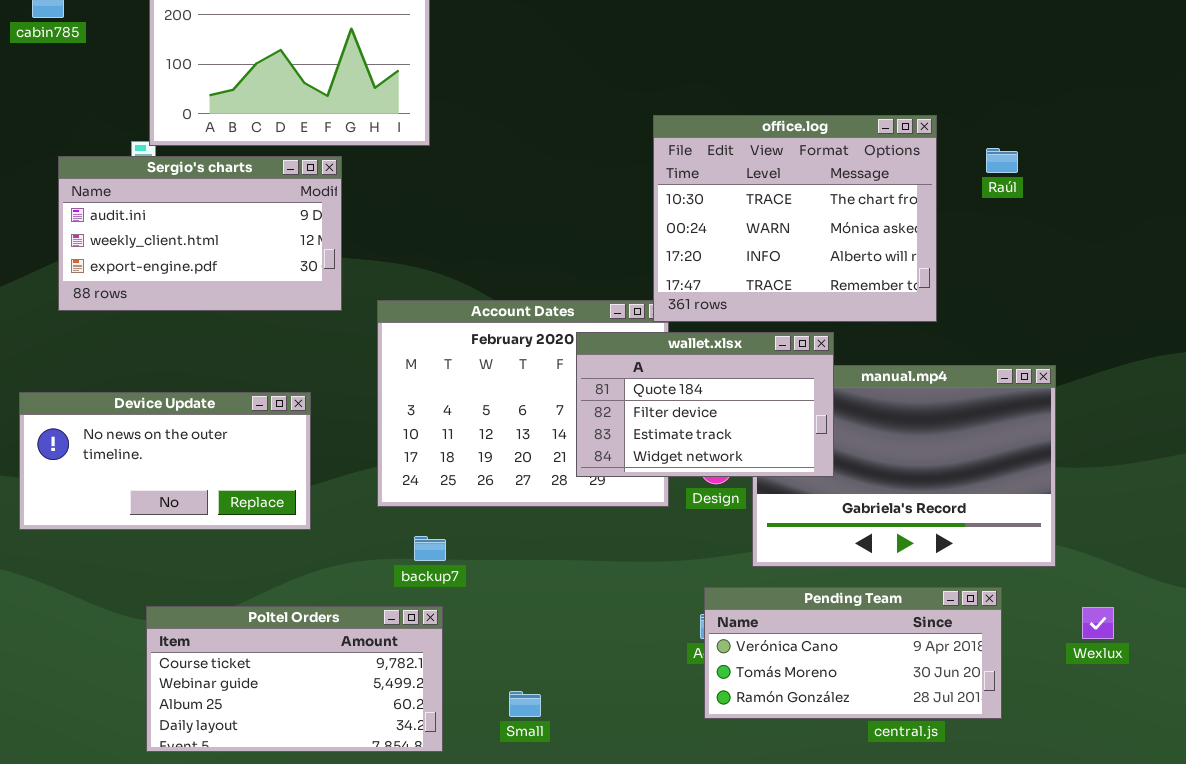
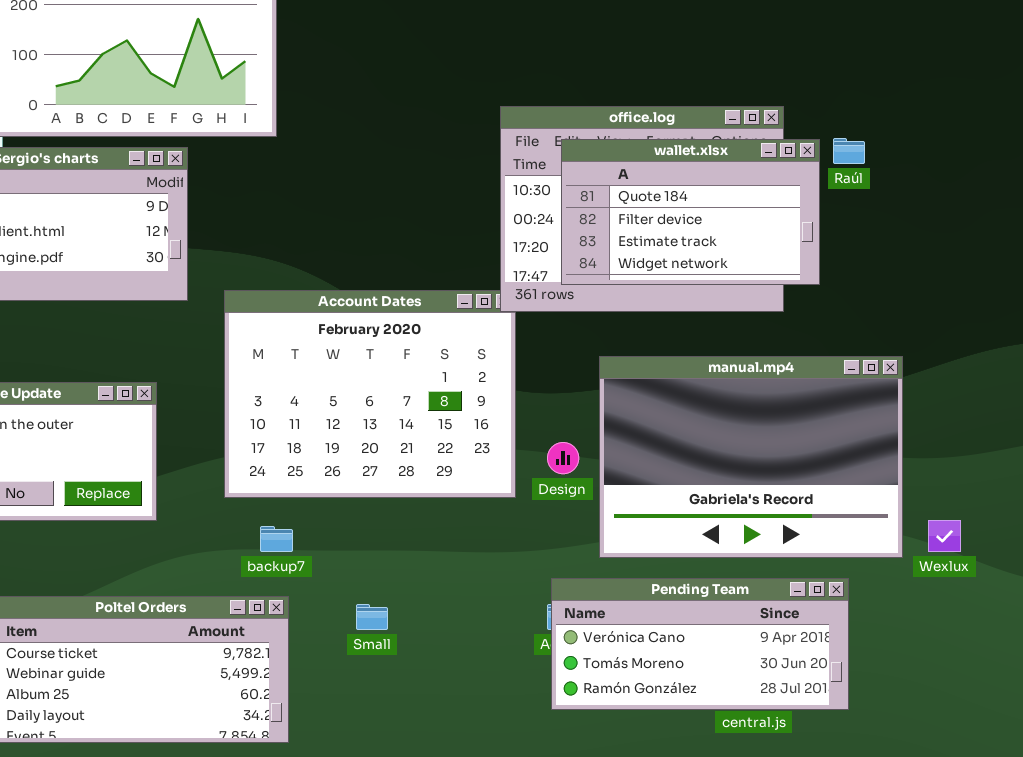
wallet.xlsx: [576,332,834,477] -> [561,139,820,285], moved
Wexlux: [1082,607,1114,639] -> [928,520,961,552], moved
Small: [509,691,541,717] -> [356,604,388,630], moved

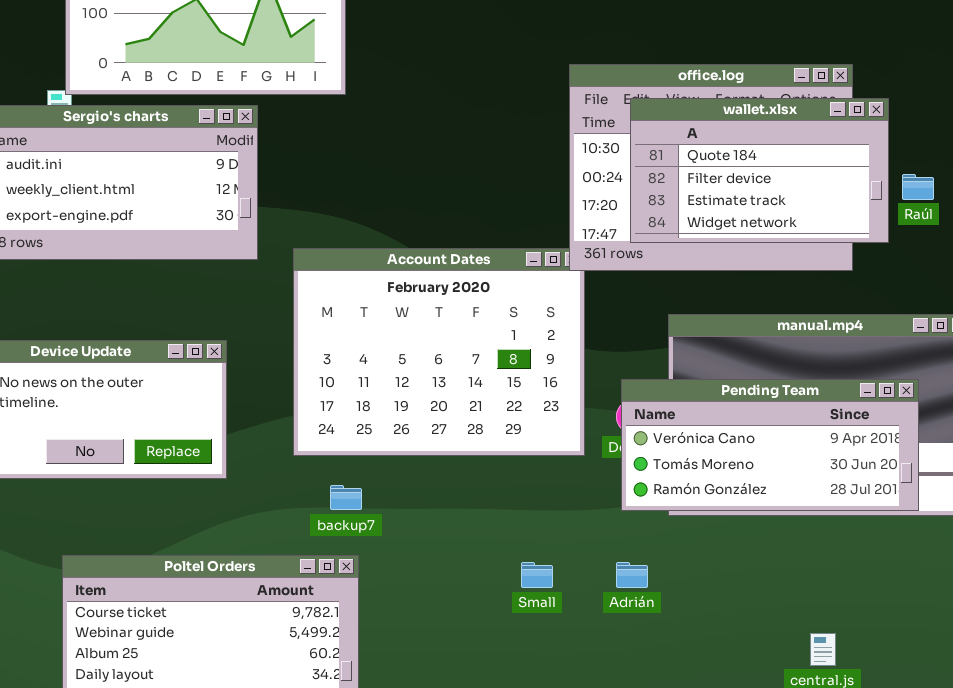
Raúl: [833,138,865,164] -> [902,174,934,200], moved
Pending Team: [551,578,849,710] -> [621,379,919,511], moved
Small: [356,604,388,630] -> [521,562,553,588], moved

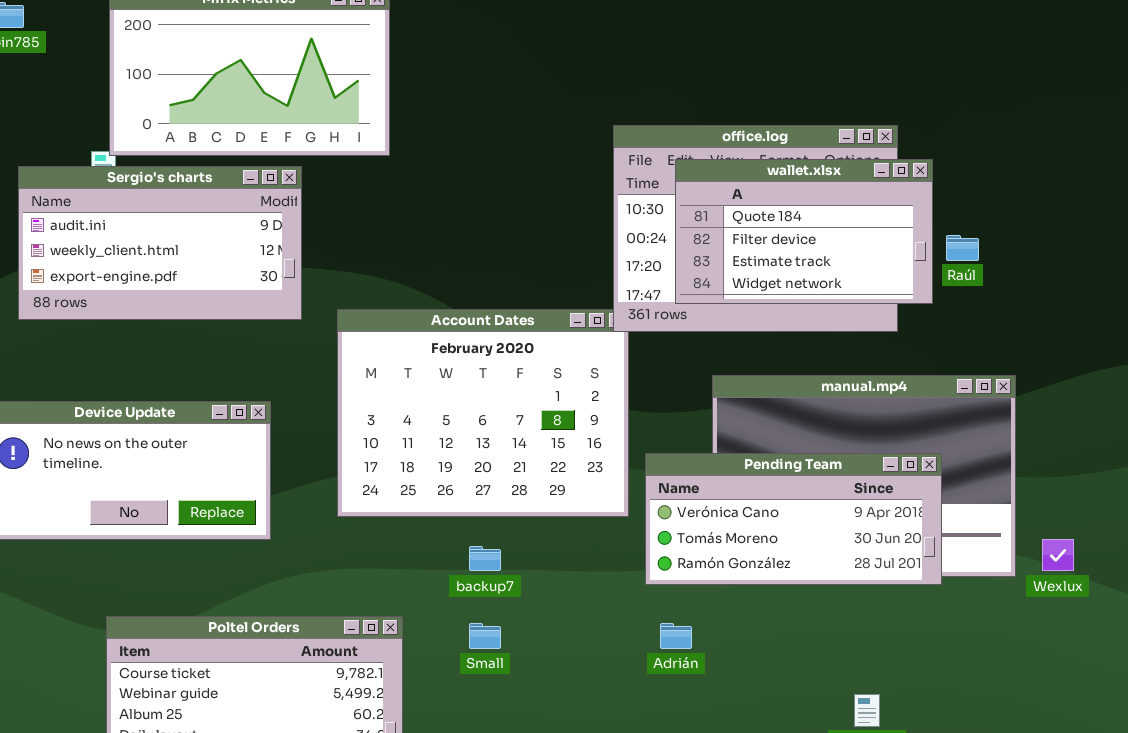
Pending Team: [621,379,919,511] -> [645,453,942,585], moved
backup7: [330,485,362,510] -> [469,546,501,571], moved
Small: [521,562,553,588] -> [469,623,501,649], moved

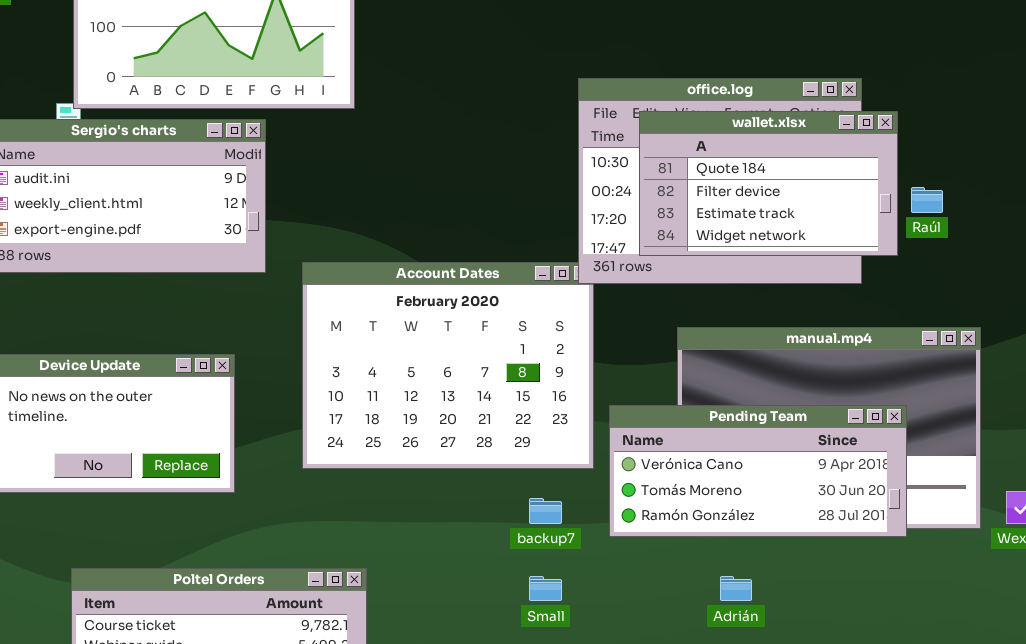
backup7: [469,546,501,571] -> [529,498,562,524], moved
Small: [469,623,501,649] -> [529,576,562,601], moved
Adrián: [660,623,692,649] -> [720,576,752,601], moved

